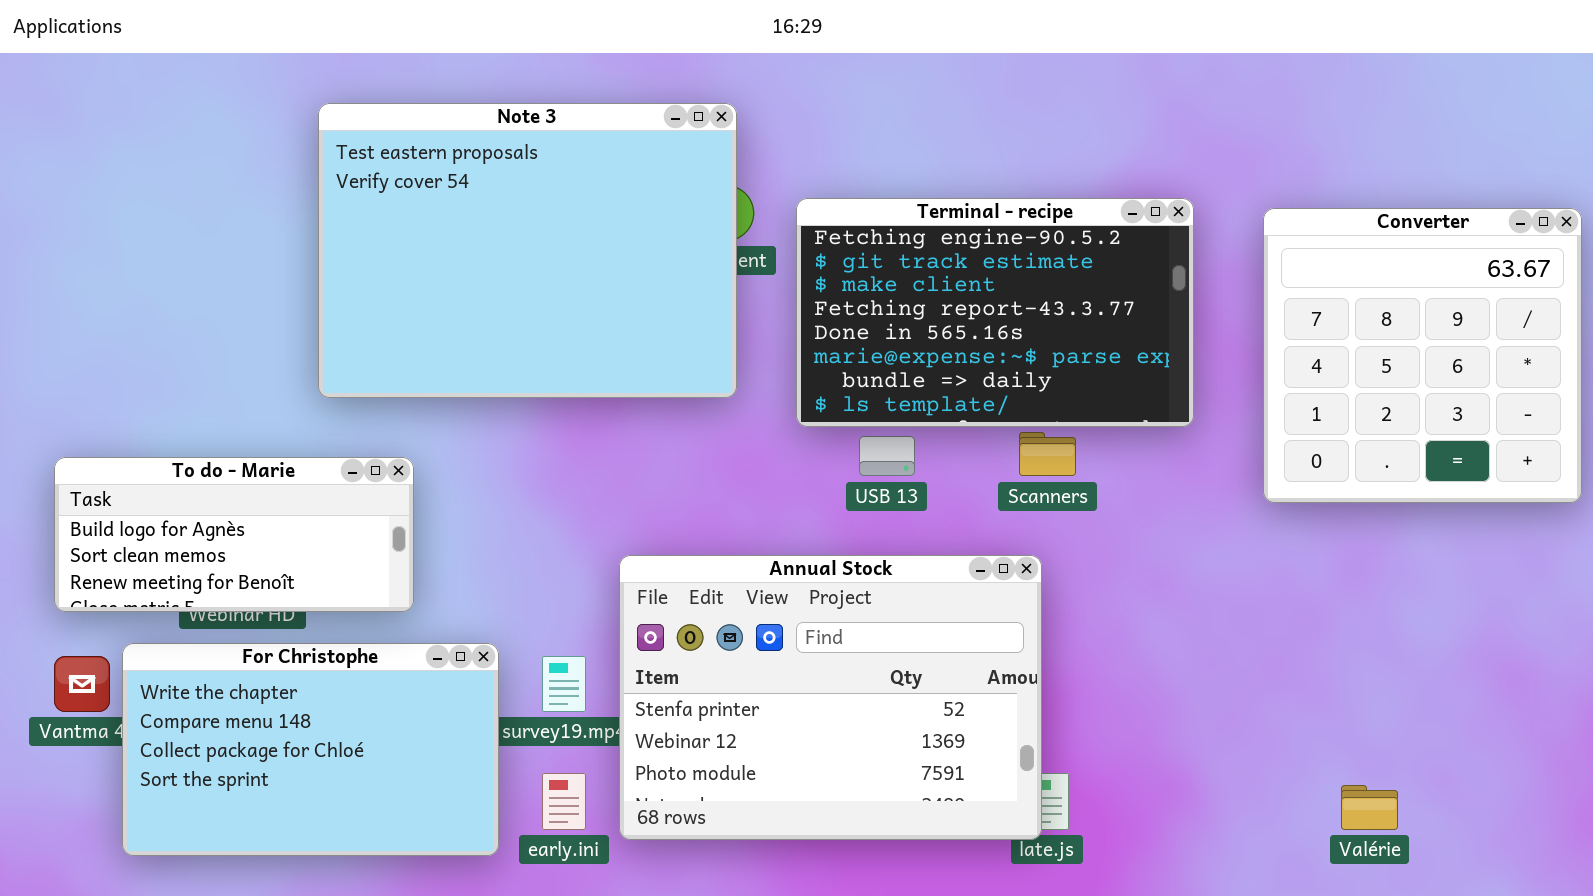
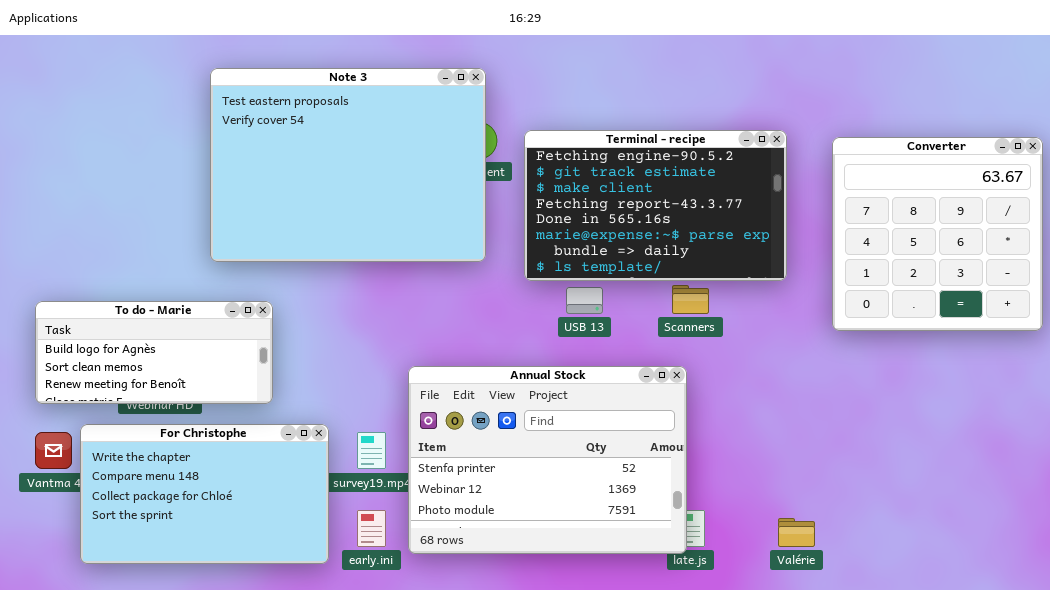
Valérie: [1341,785,1398,830] -> [778,518,815,547], moved

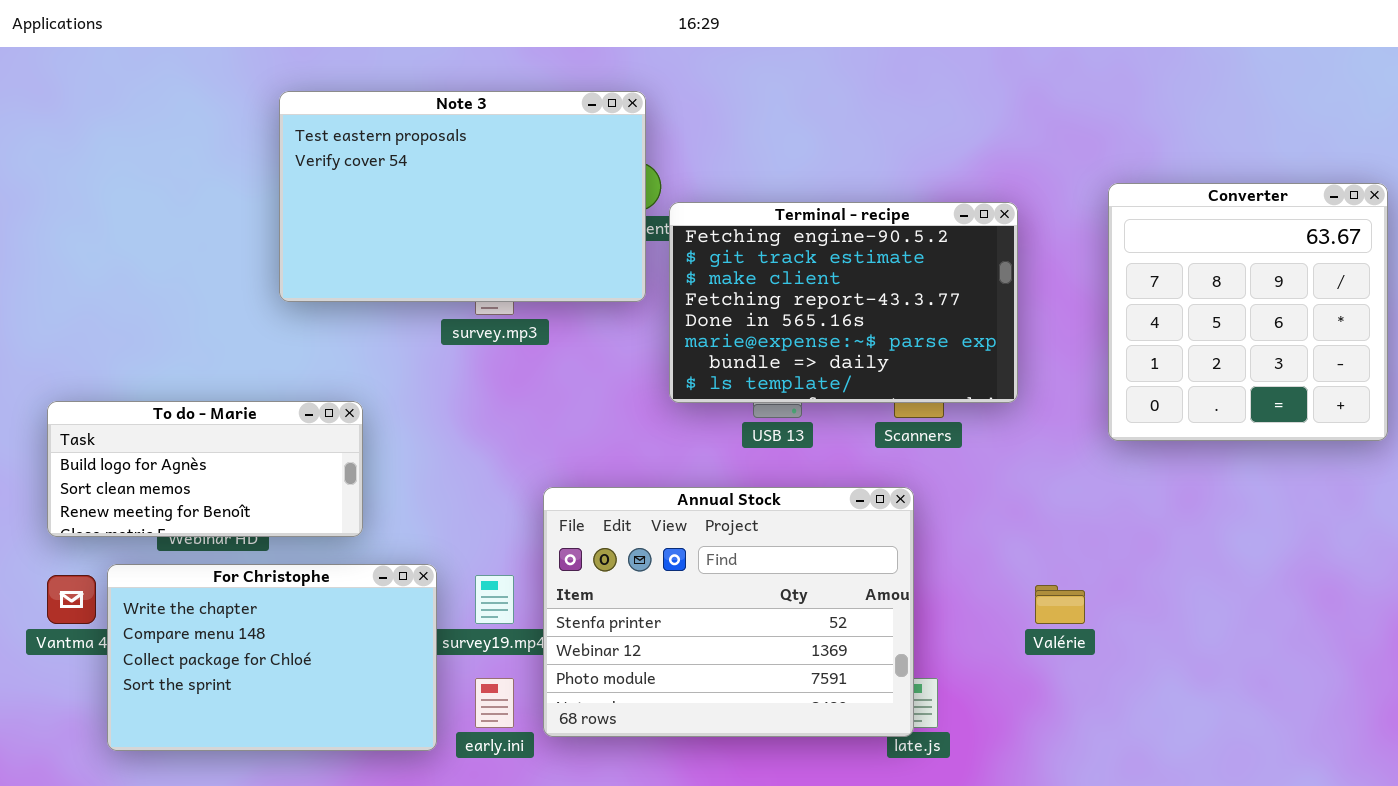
Note 3: [210,68,486,262] -> [279,91,646,302], resized
Terminal - recipe: [524,130,787,281] -> [669,202,1018,403], moved
Valérie: [778,518,815,547] -> [1035,585,1085,624], moved

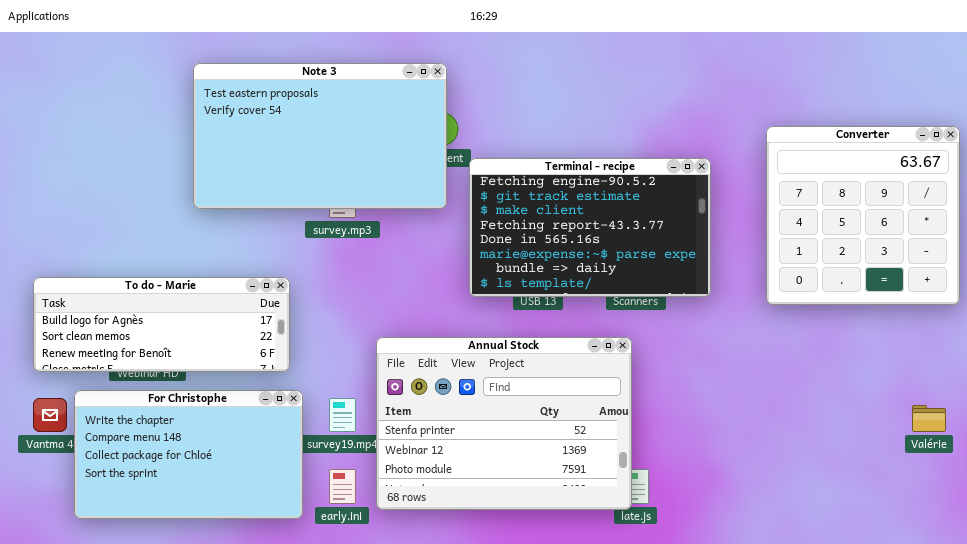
Terminal - recipe: [669,202,1018,403] -> [469,158,711,297], moved
To do - Marie: [47,401,363,537] -> [33,277,290,372], resized
Valérie: [1035,585,1085,624] -> [912,405,946,432], moved

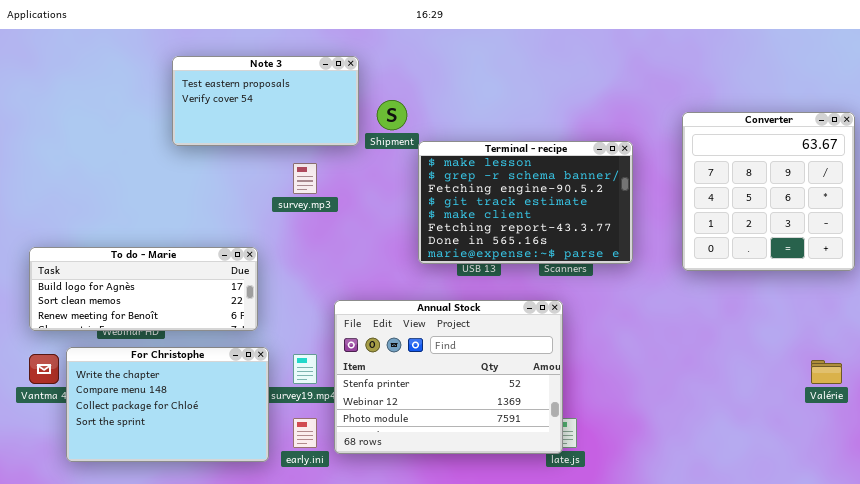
Note 3: [193,63,447,209] -> [172,56,359,146], resized
Terminal - recipe: [469,158,711,297] -> [418,141,633,264], scrolled up 2 rows

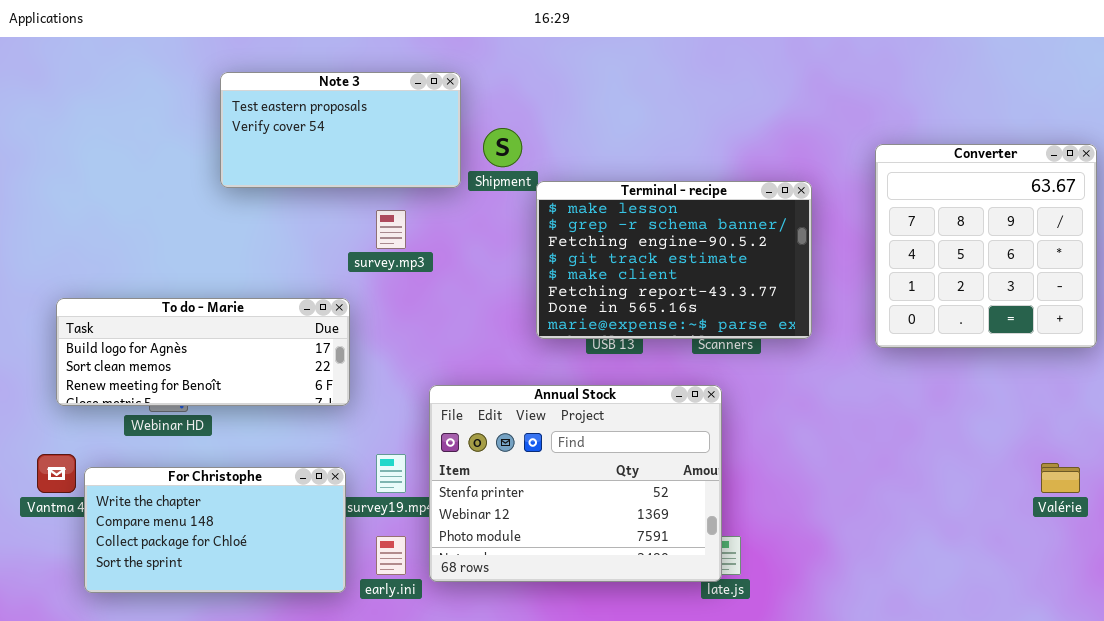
To do - Marie: [29,247,258,331] -> [56,298,350,406], moved
For Christophe: [66,347,269,462] -> [84,467,346,593], resized

